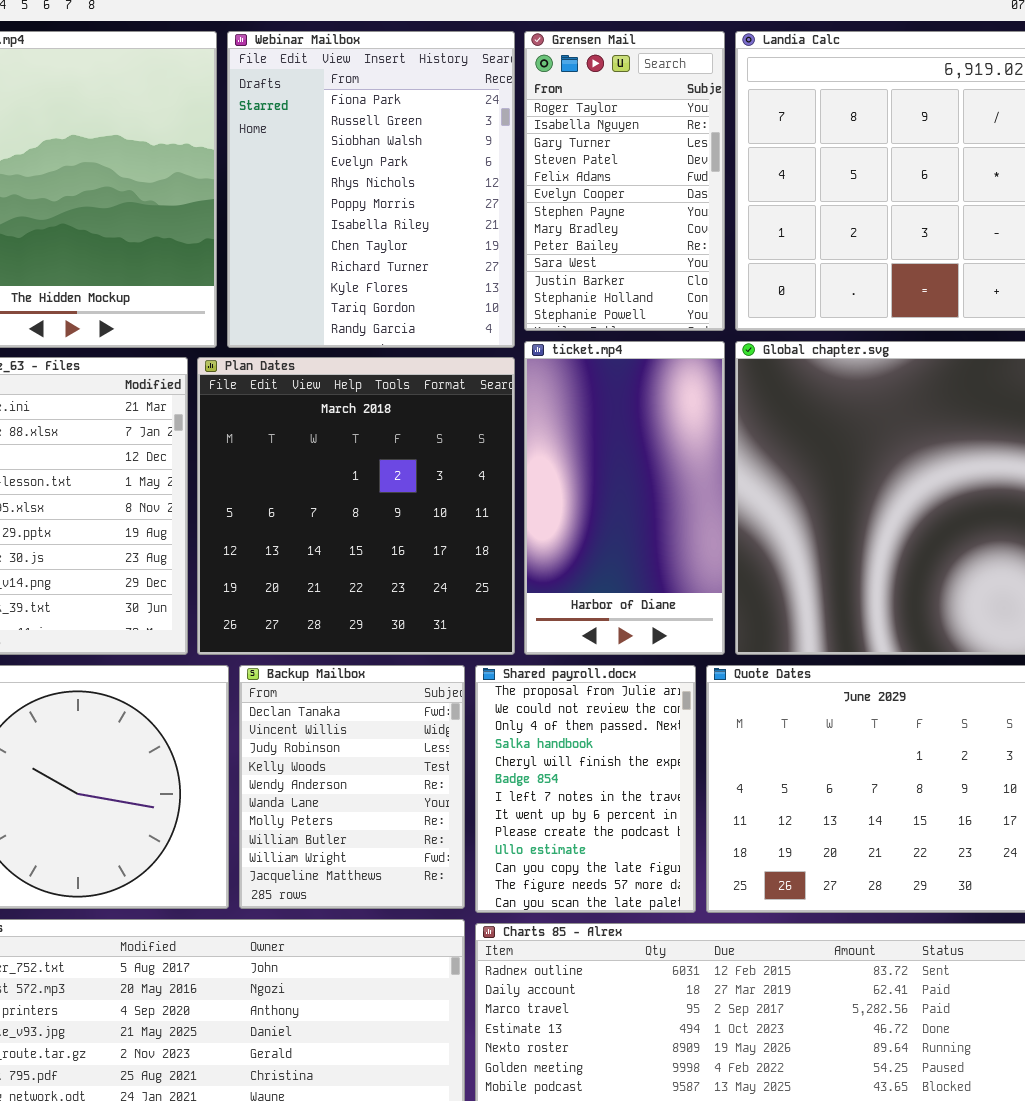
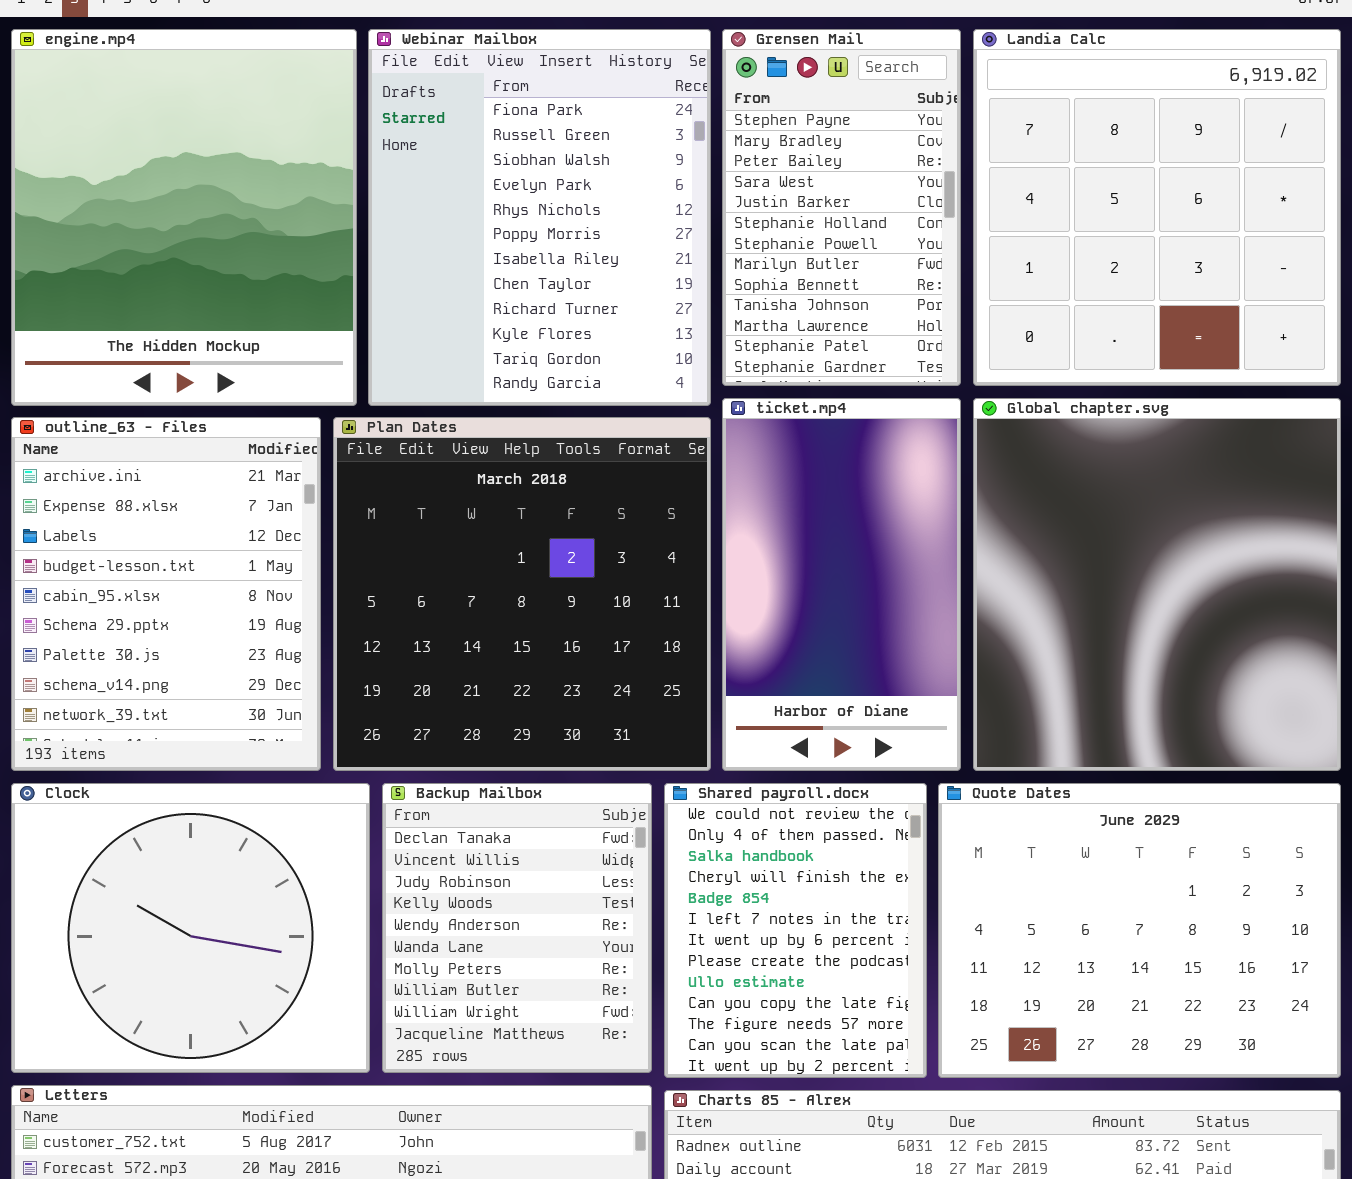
Grensen Mail: [524,31,725,331] -> [722,29,961,386], scrolled down 6 rows
Shared payroll.docx: [475,665,696,913] -> [664,783,927,1078], scrolled down 1 row

